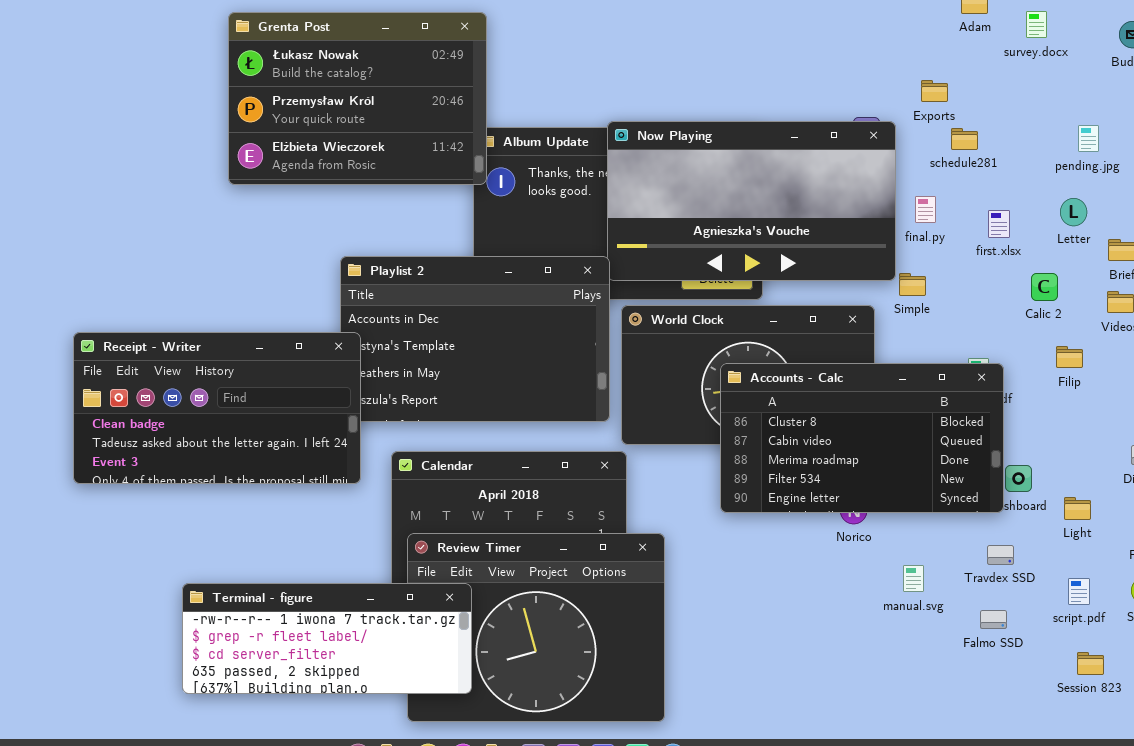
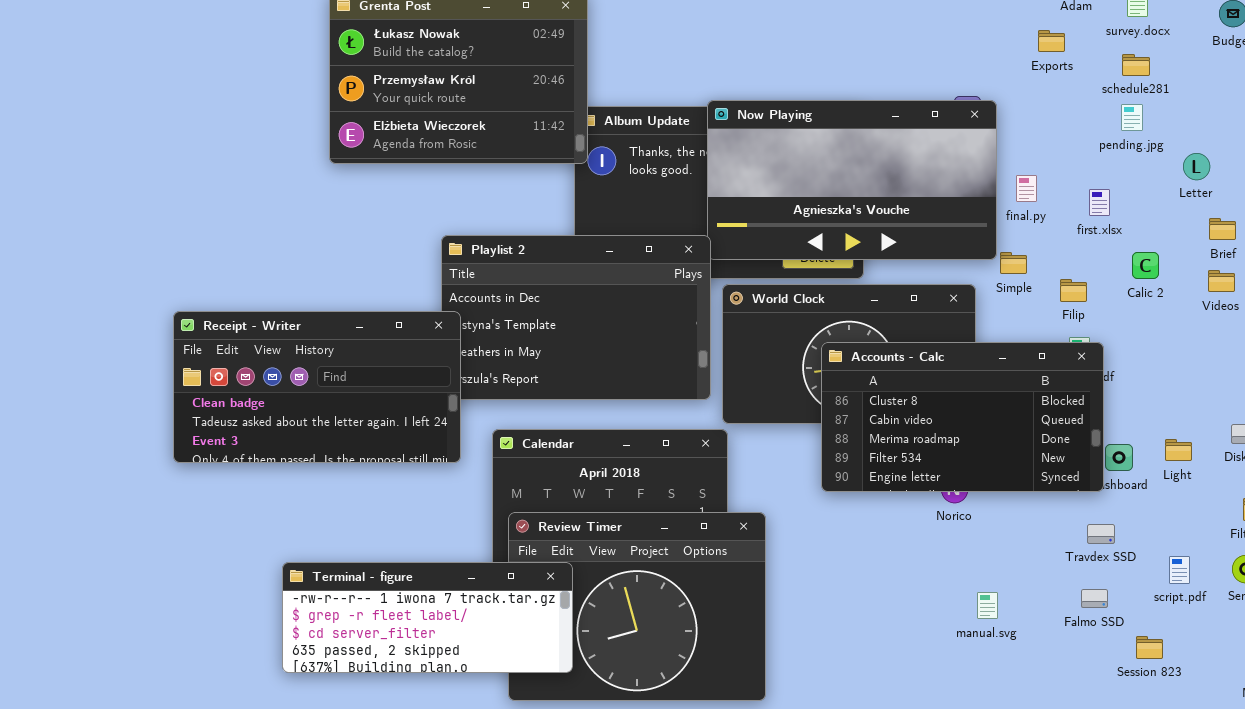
Exports: [921,80,948,102] -> [1038,30,1065,52], moved
pending.jpg: [1078,125,1099,152] -> [1121,104,1143,131], moved
schedule281: [951,128,978,150] -> [1122,54,1150,76], moved
Letter: [1060,198,1087,226] -> [1183,153,1210,180], moved
Filip: [1056,346,1083,368] -> [1060,279,1087,302], moved
Light: [1064,497,1091,520] -> [1165,439,1192,461], moved
manual.svg: [903,565,924,592] -> [977,592,998,619], moved
Session 823: [1077,652,1104,675] -> [1136,636,1163,659], moved

